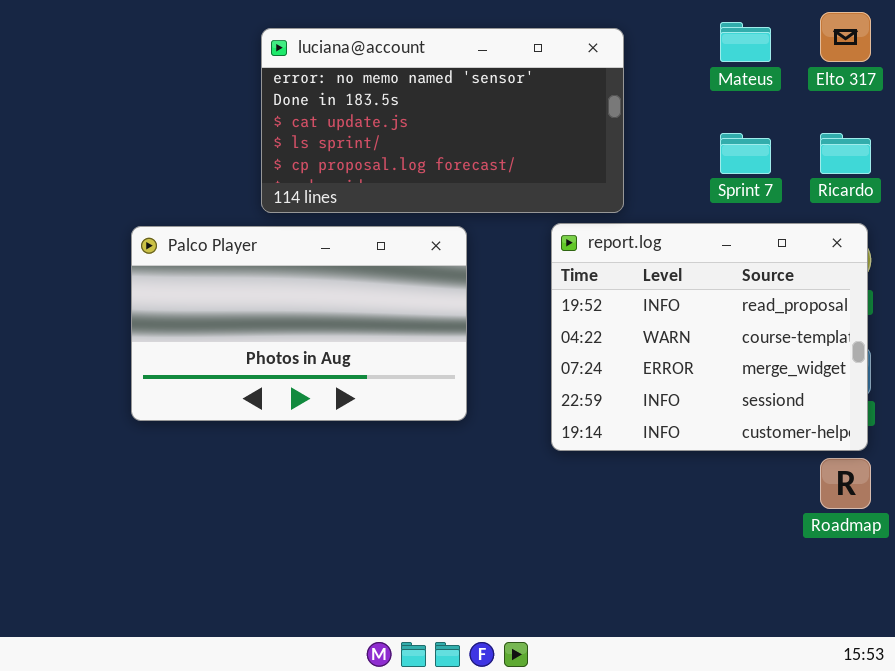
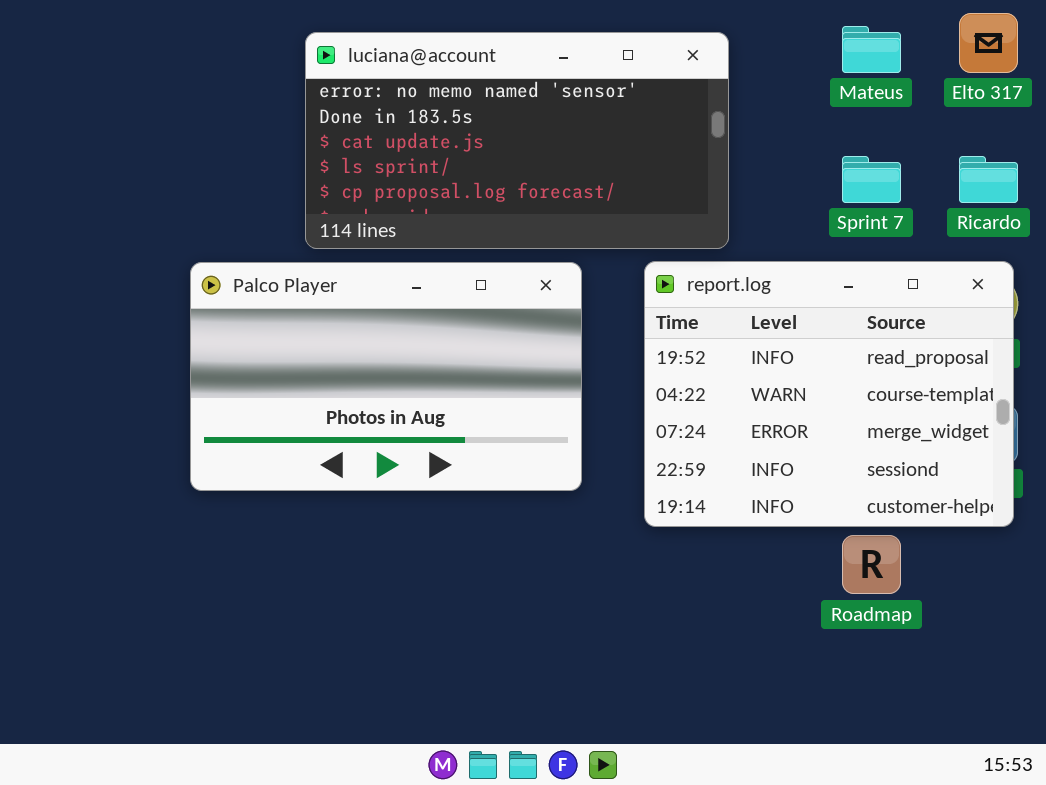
Palco Player: [131,226,467,421] -> [190,262,582,491], moved
Roadmap: [820,458,871,509] -> [842,535,901,594], moved

